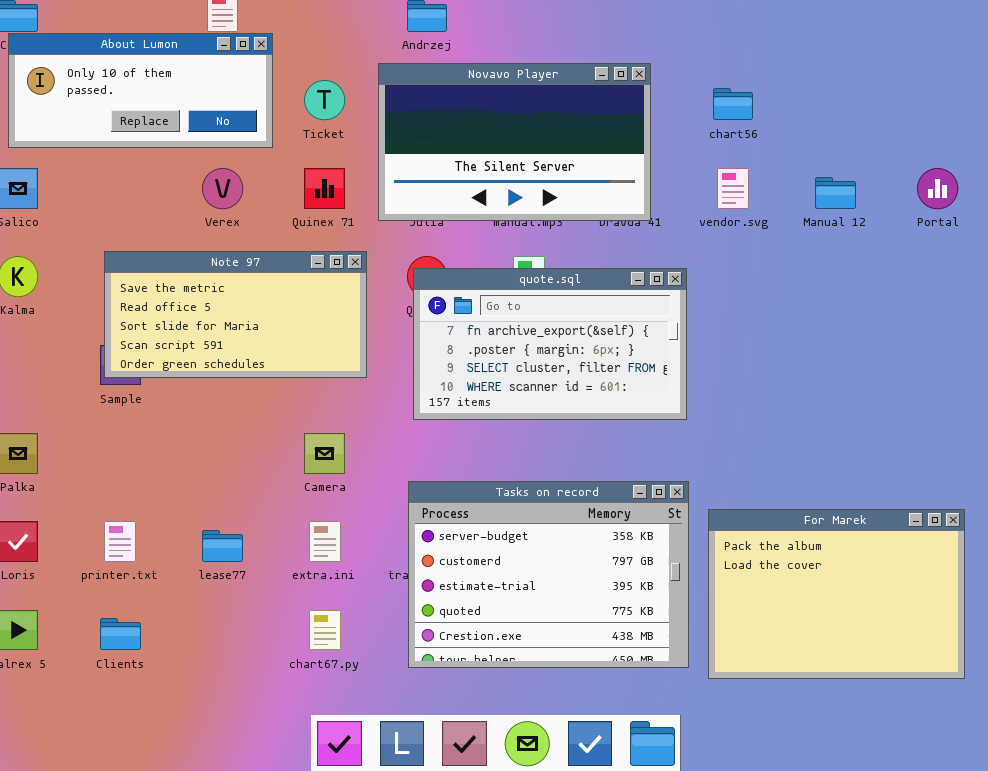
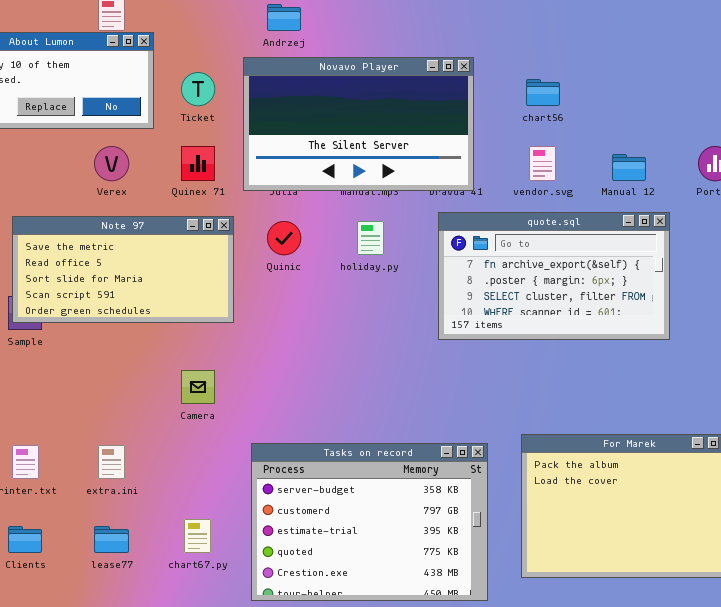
quote.sql: [413,268,687,420] -> [438,212,670,340], moved
Tasks on record: [408,481,689,668] -> [251,443,488,601], moved
extra.ini: [309,521,341,562] -> [98,445,125,479], moved
lease77: [202,530,243,562] -> [94,526,129,553], moved

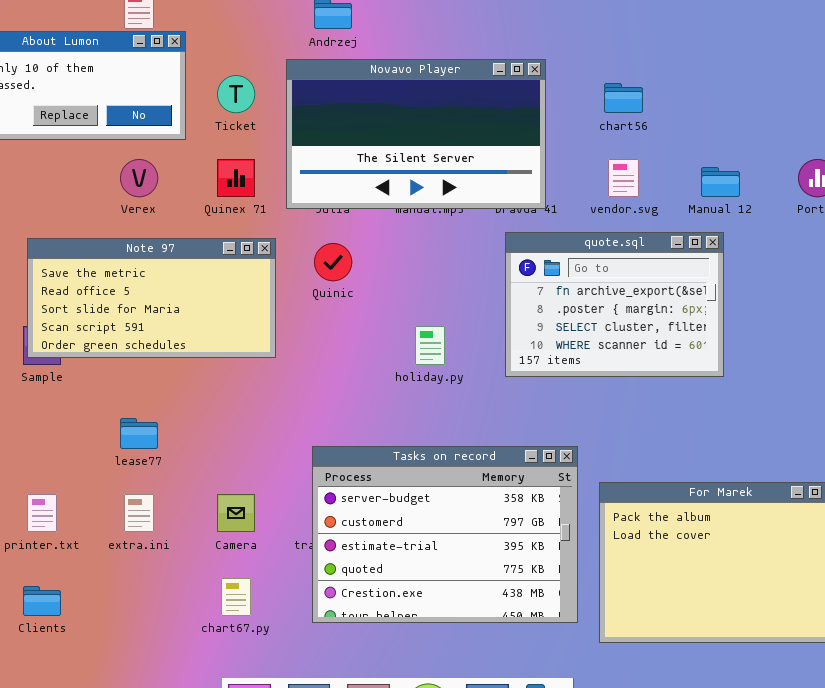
quote.sql: [438,212,670,340] -> [505,232,724,377], resized
holiday.py: [357,221,384,255] -> [415,326,445,365], moved
Camera: [181,370,215,404] -> [217,494,255,532], moved
Tasks on record: [251,443,488,601] -> [312,446,578,623], moved
lease77: [94,526,129,553] -> [120,418,158,449], moved

